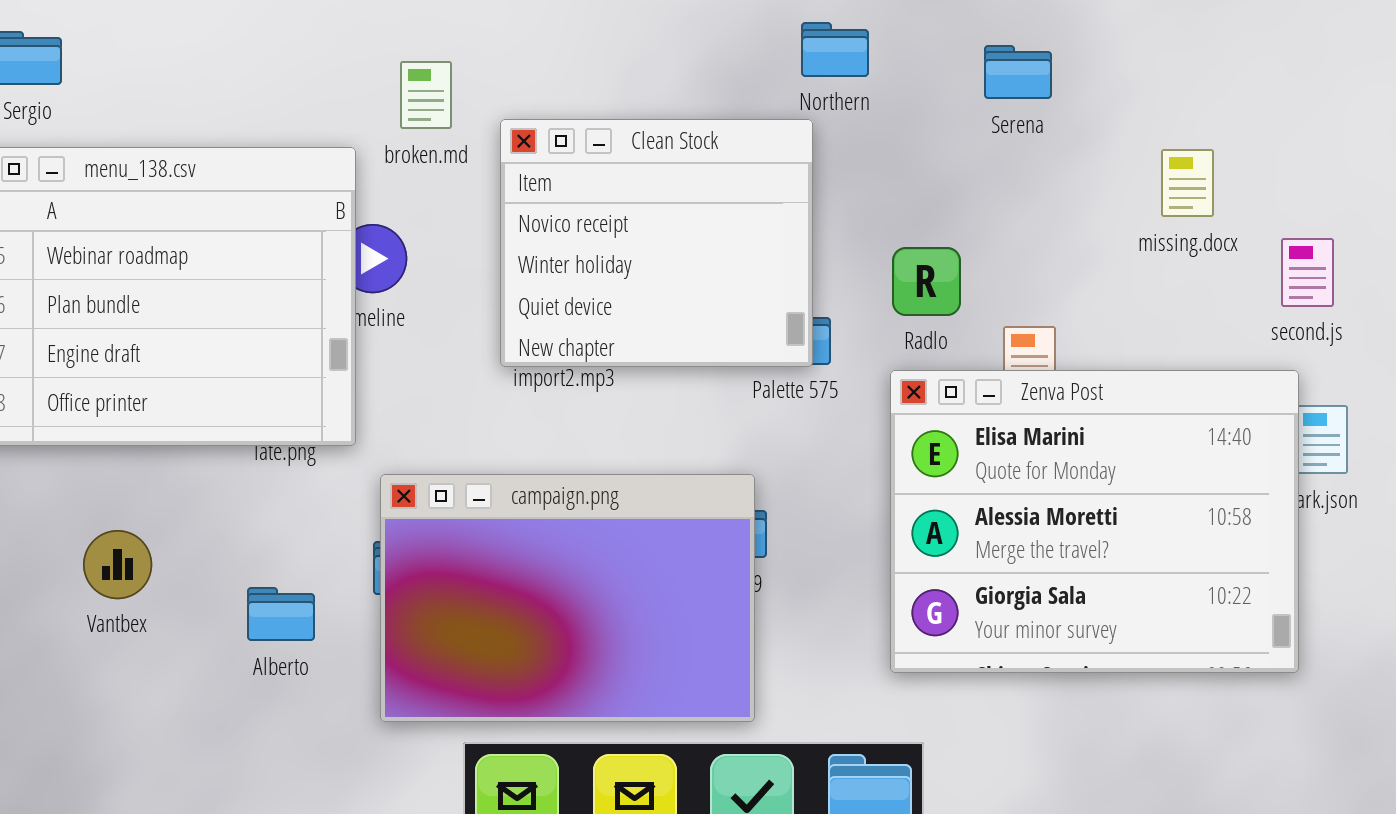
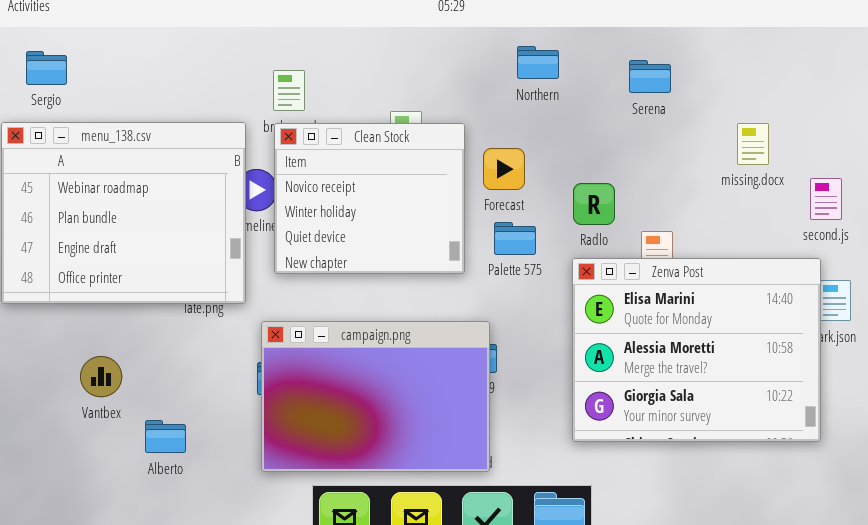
Clean Stock: [500,119,813,367] -> [274,123,465,274], moved
Alberto: [247,587,315,641] -> [145,420,186,453], moved

